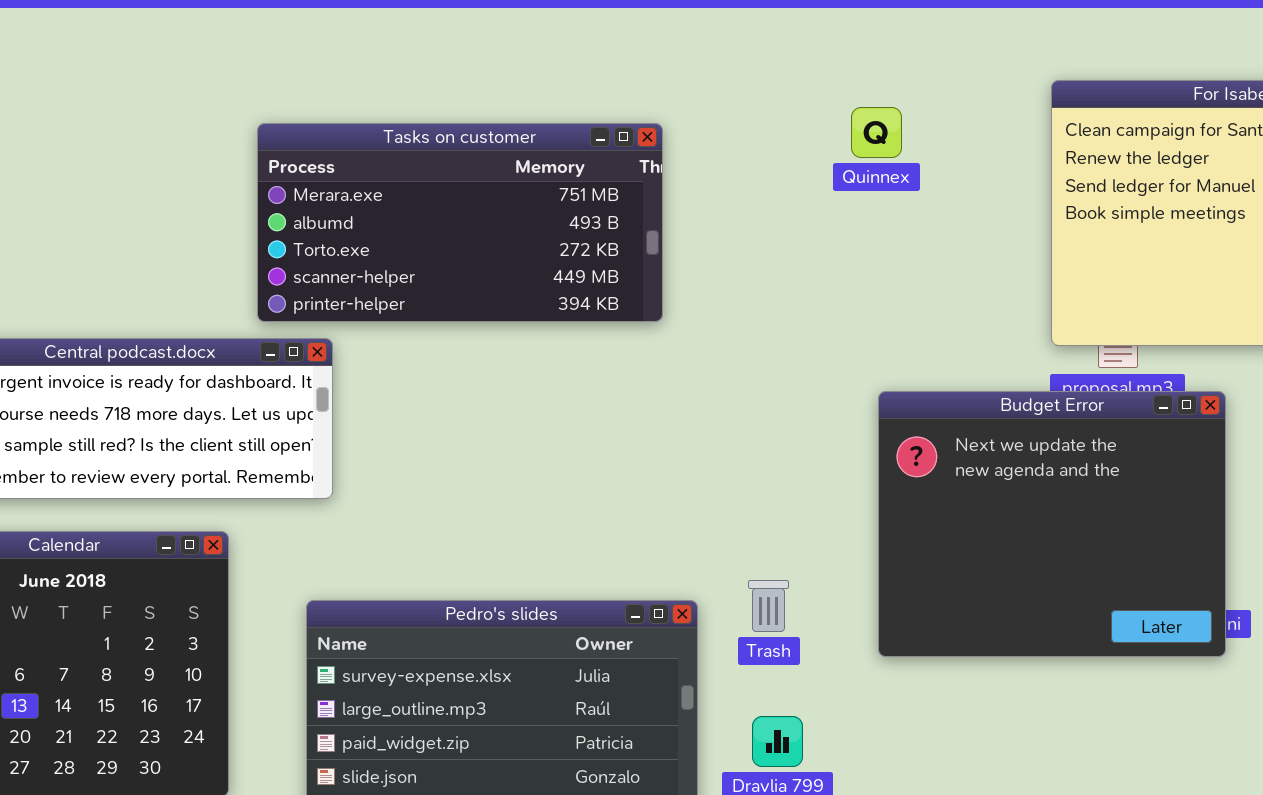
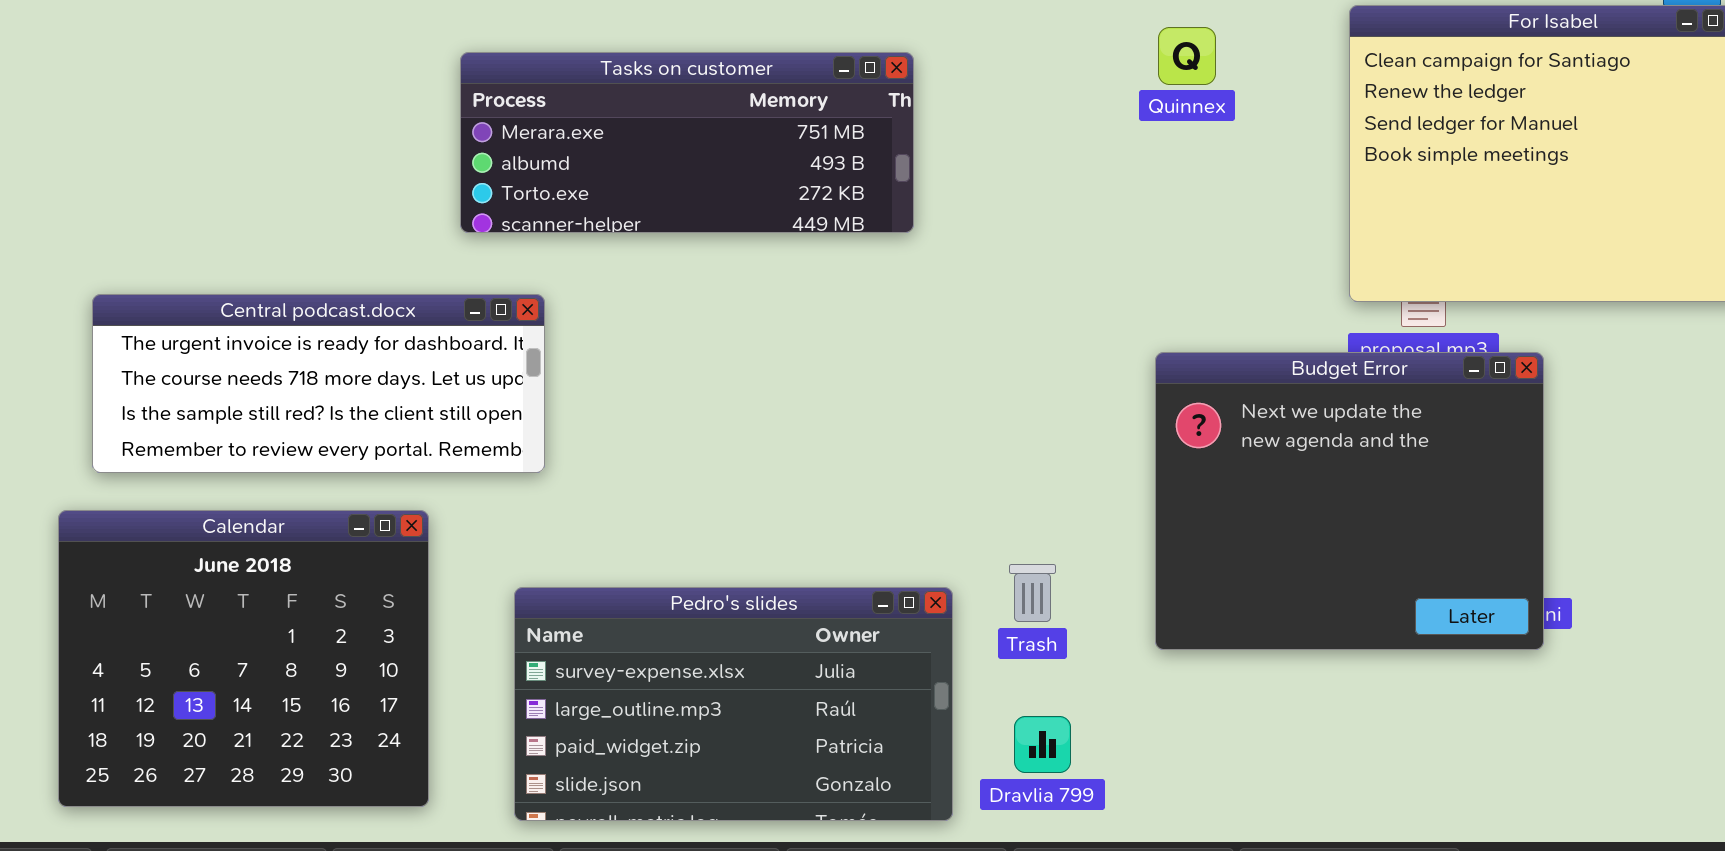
Quinnex: [851,107,902,158] -> [1158,27,1216,85], moved
Tasks on customer: [257,123,663,322] -> [460,52,914,233], resized

